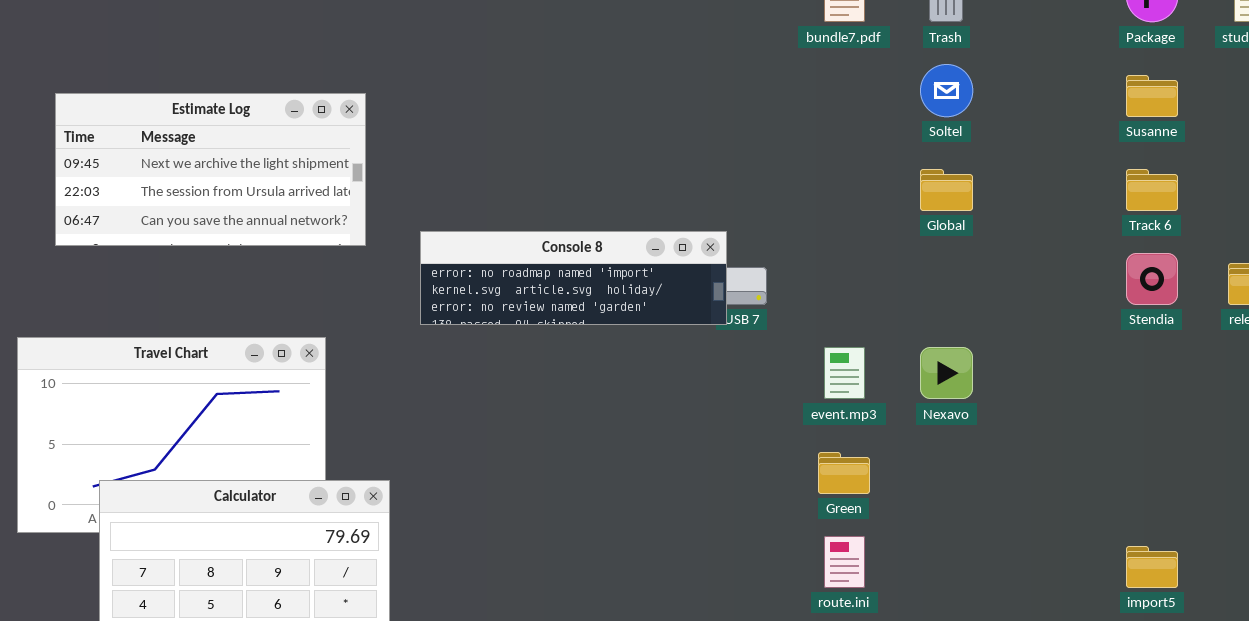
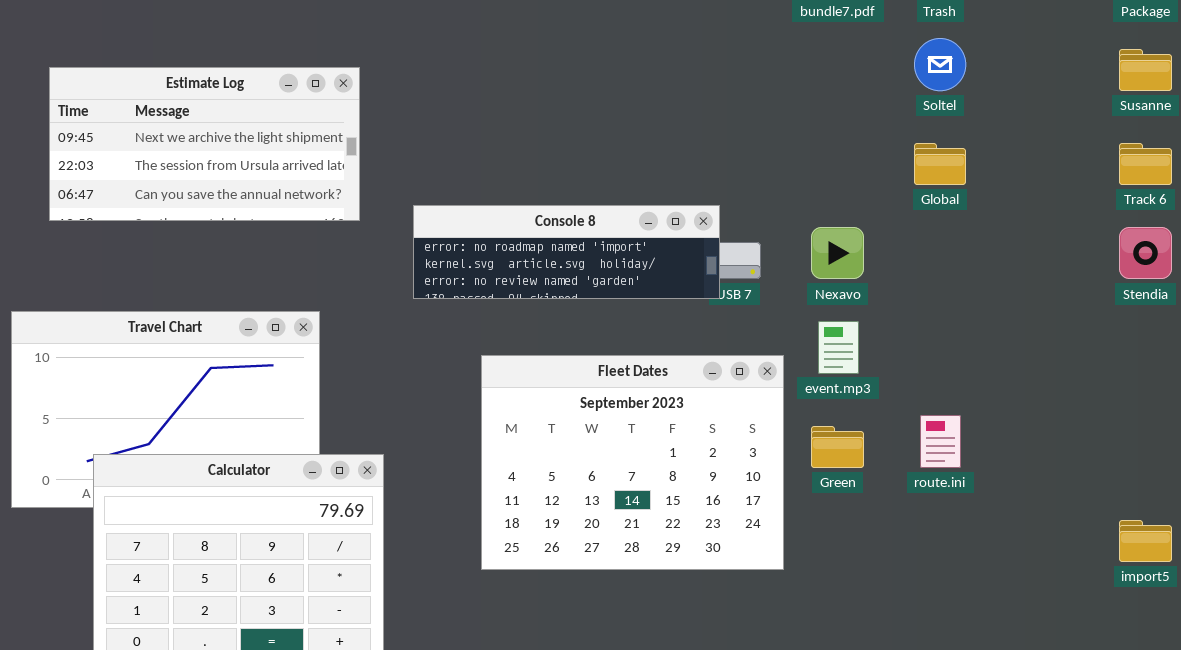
Nexavo: [920,347,973,399] -> [811,227,864,279], moved
Fleet Dates: none -> [481,355,784,570], opened
route.ini: [824,536,865,588] -> [920,415,961,468], moved

